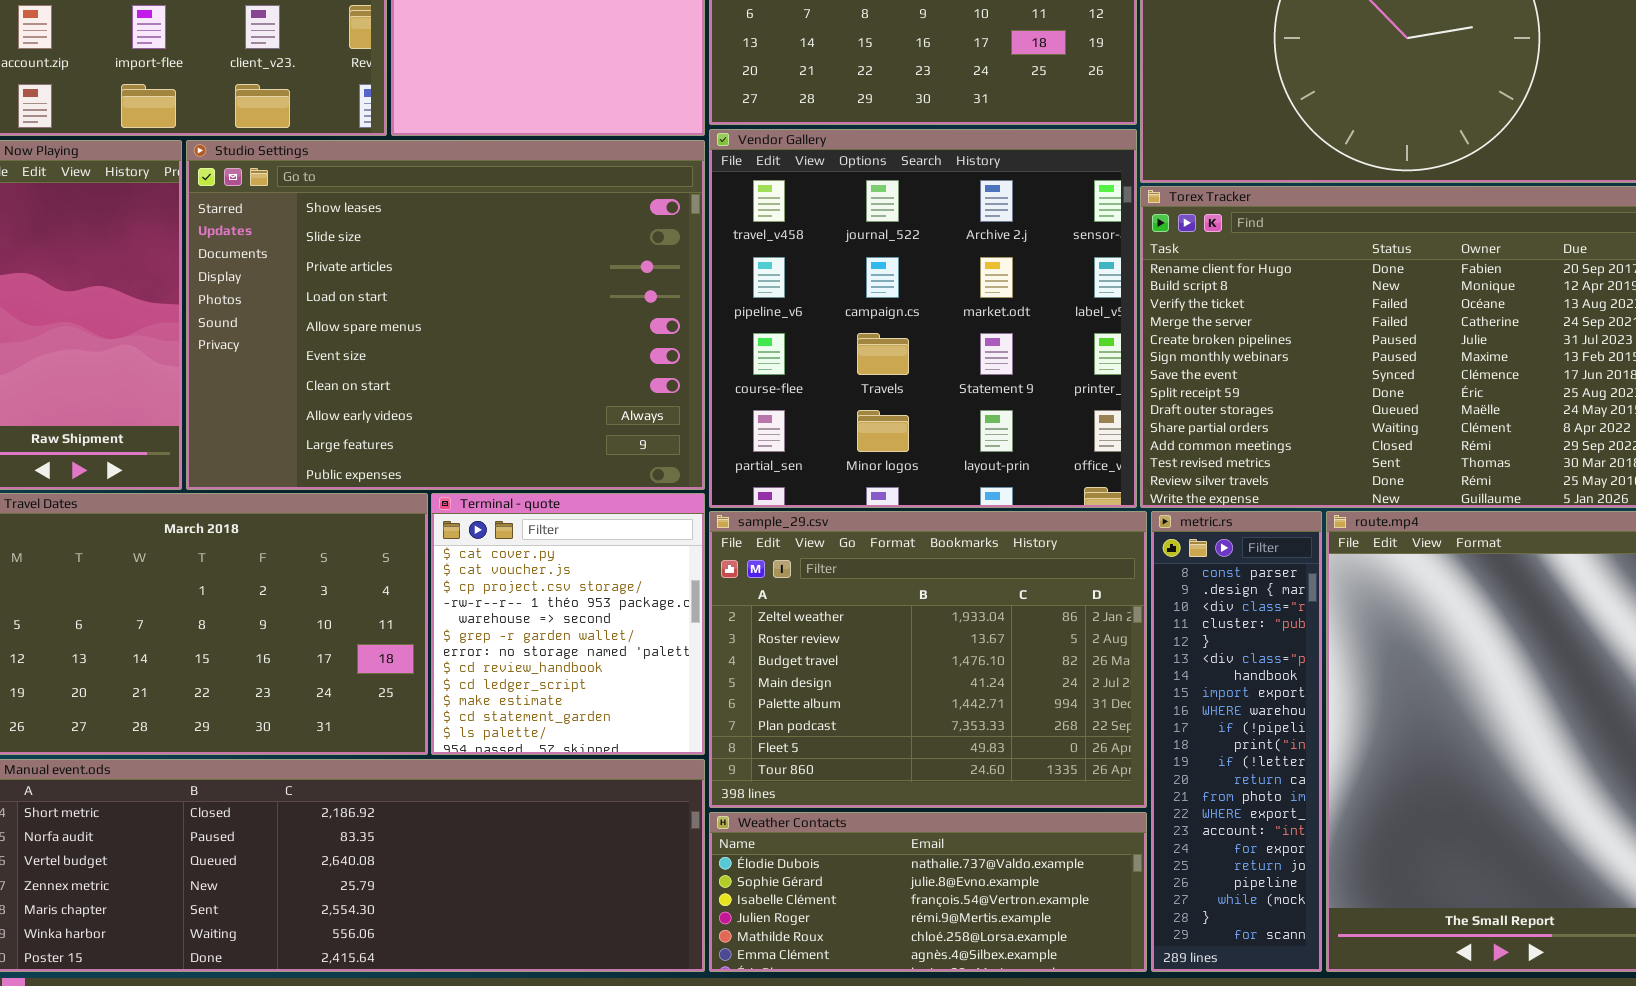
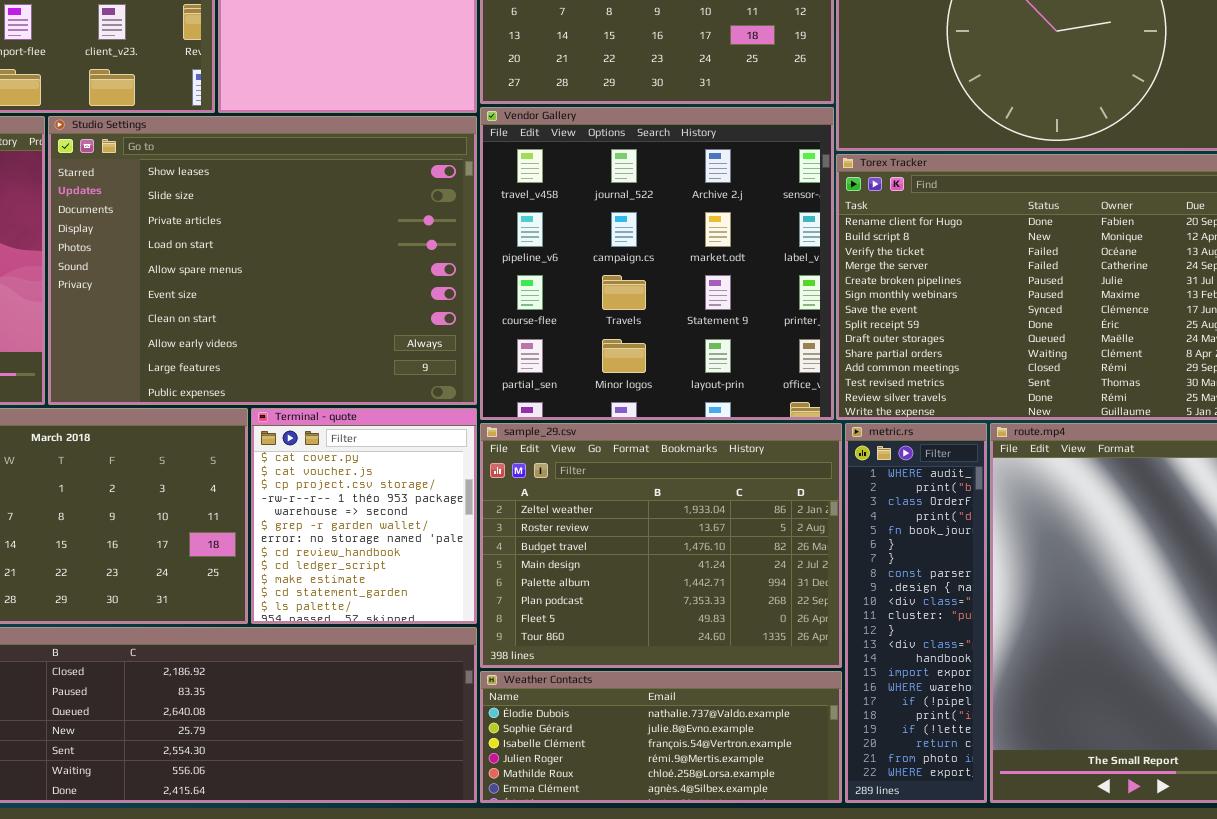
metric.rs: [1151,511,1322,972] -> [845,423,987,803], scrolled up 7 rows

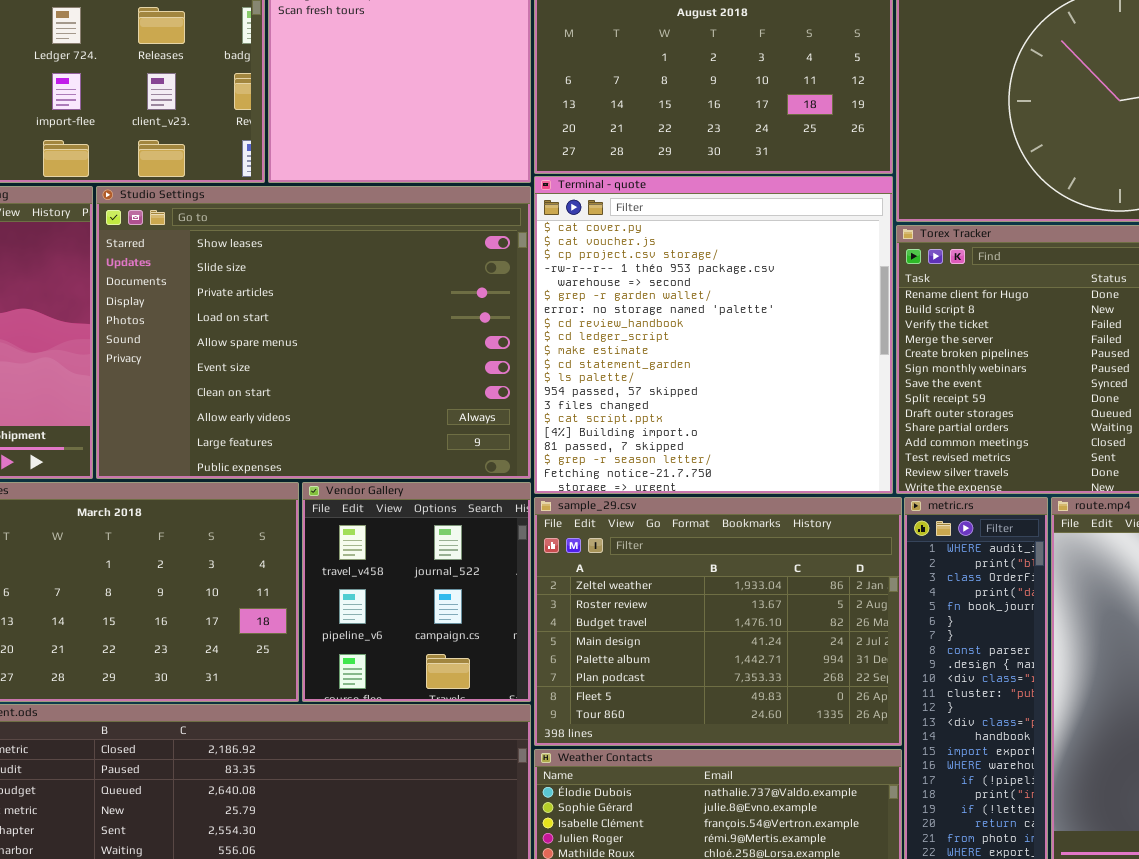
Vendor Gallery: [480,107,834,420] -> [302,482,531,702], moved, resized
Terminal - quote: [251,408,477,624] -> [534,176,893,494], moved, resized

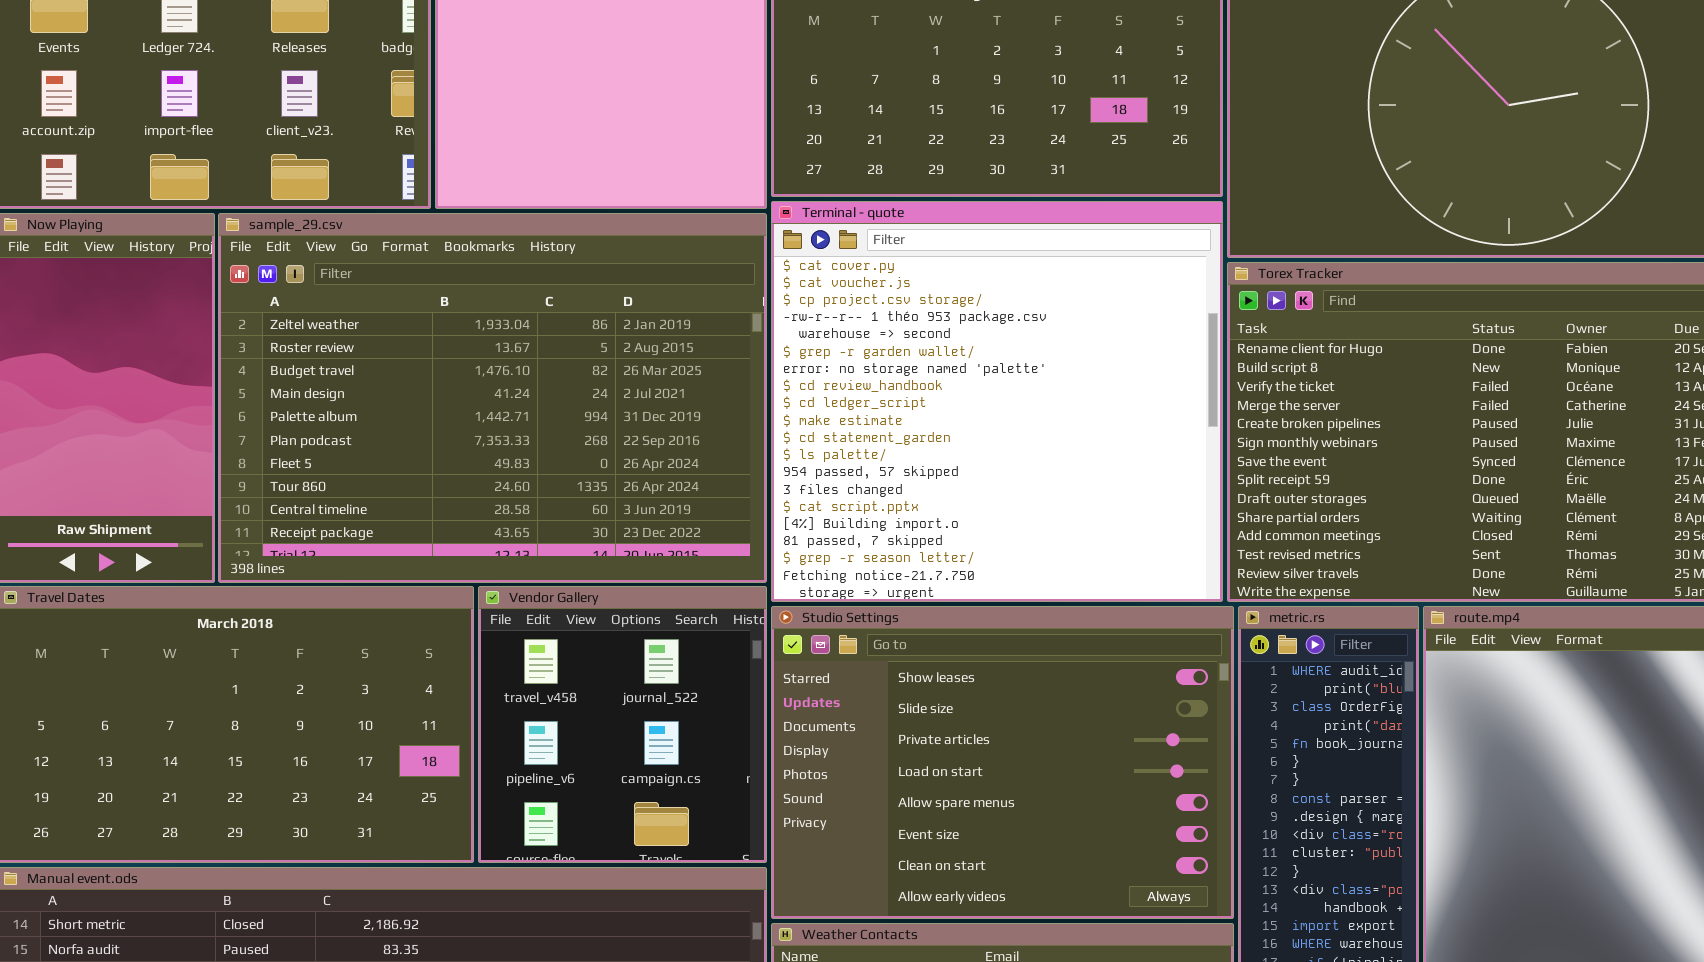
Studio Settings: [96,186,531,479] -> [771,606,1234,919], moved, resized
sample_29.csv: [534,497,902,746] -> [218,213,767,583], moved, resized

